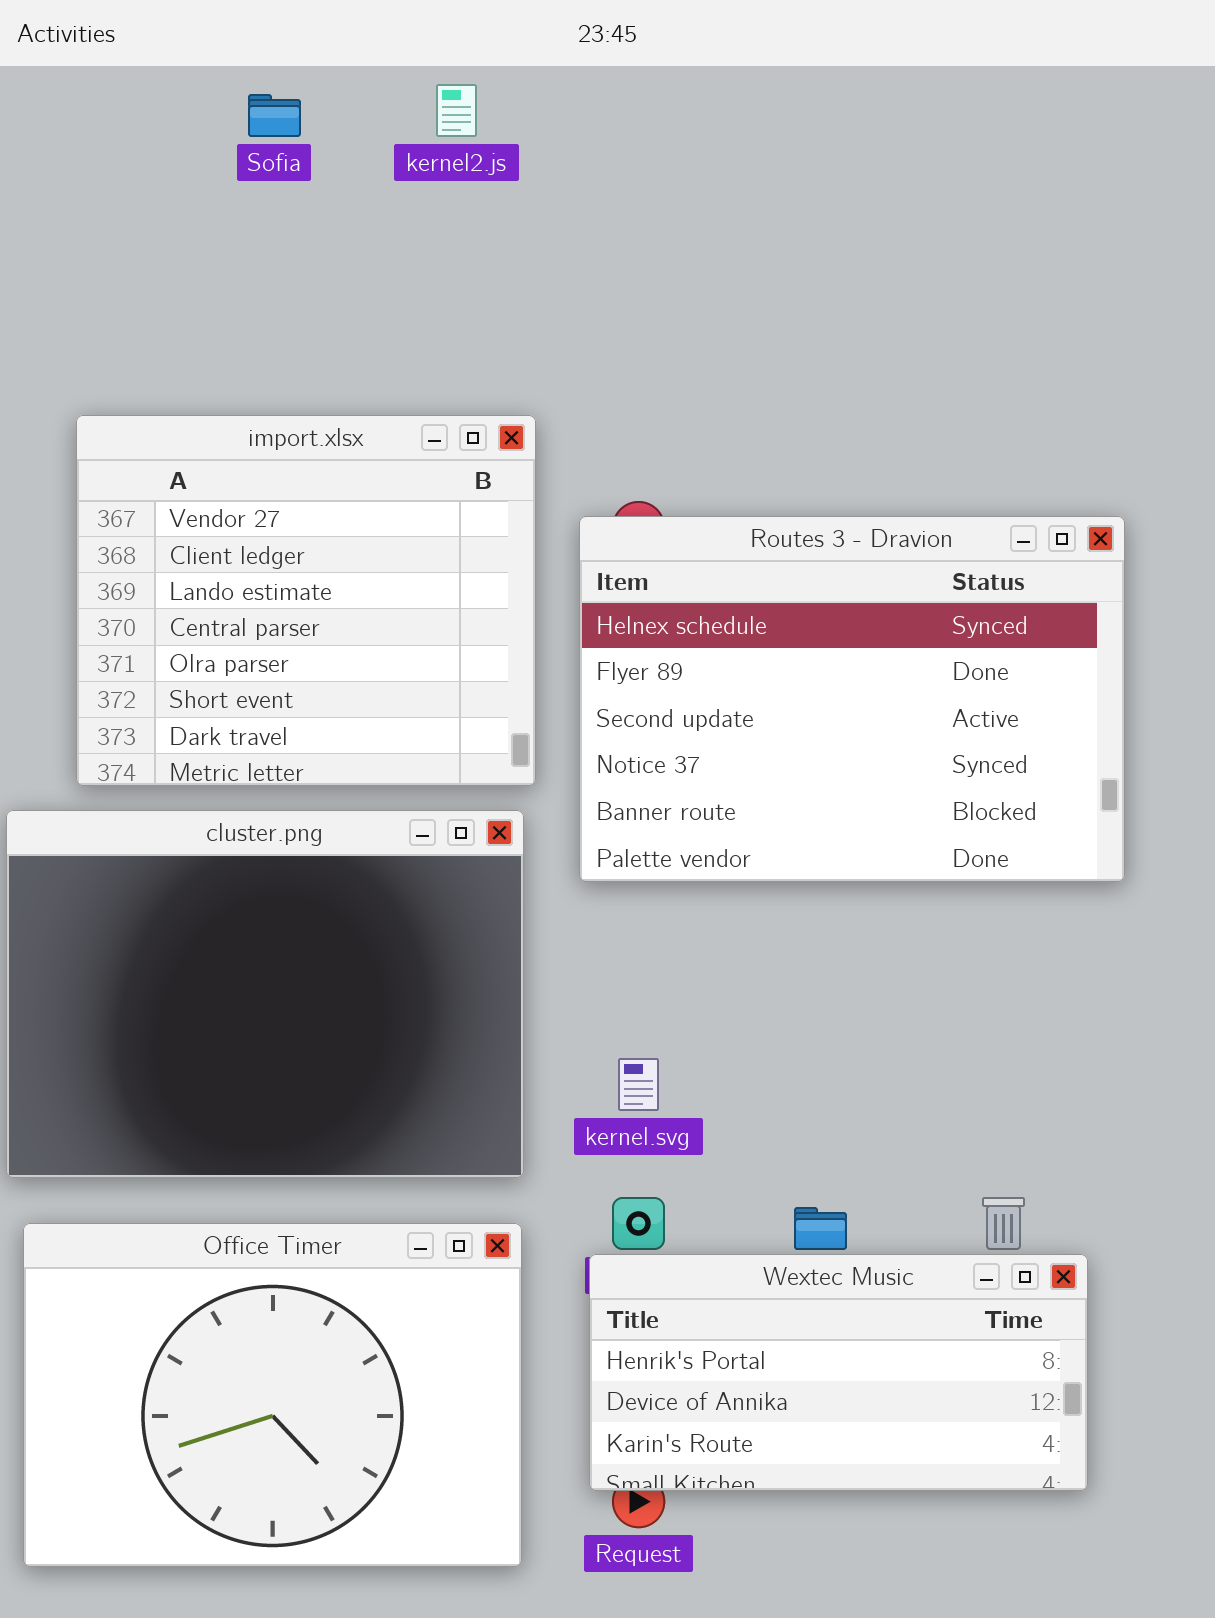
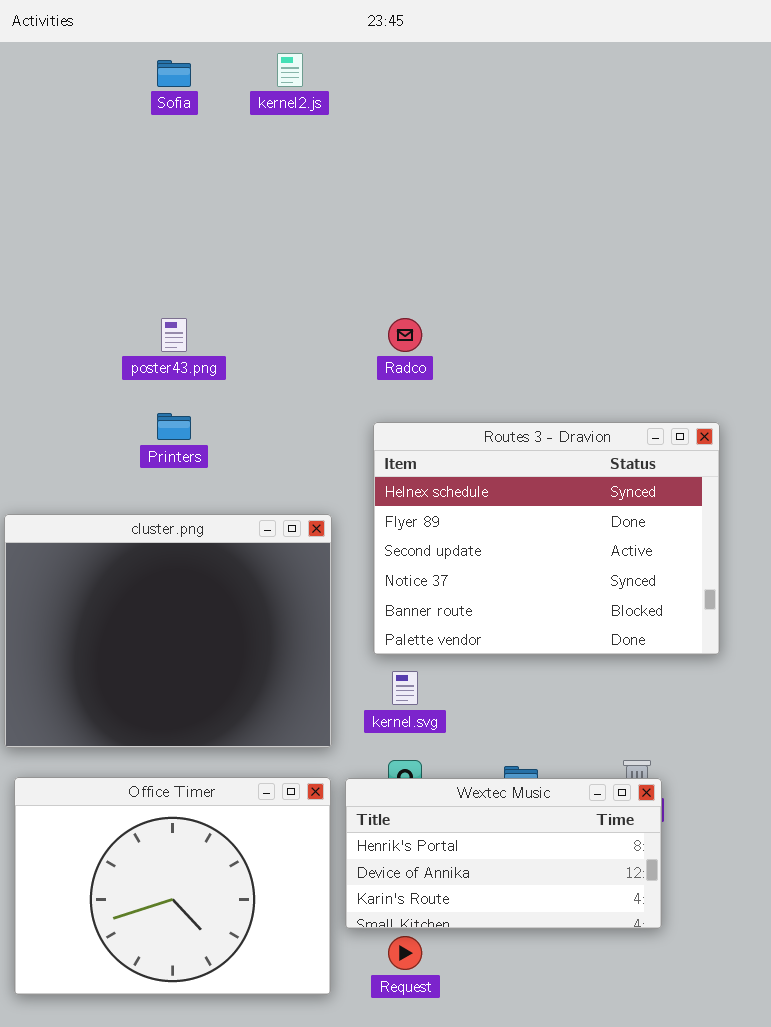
import.xlsx: [76,415,536,786] -> none, closed
Routes 3 - Dravion: [579,516,1125,882] -> [373,422,720,655], moved
Wextec Music: [589,1254,1088,1491] -> [345,778,662,929], moved

